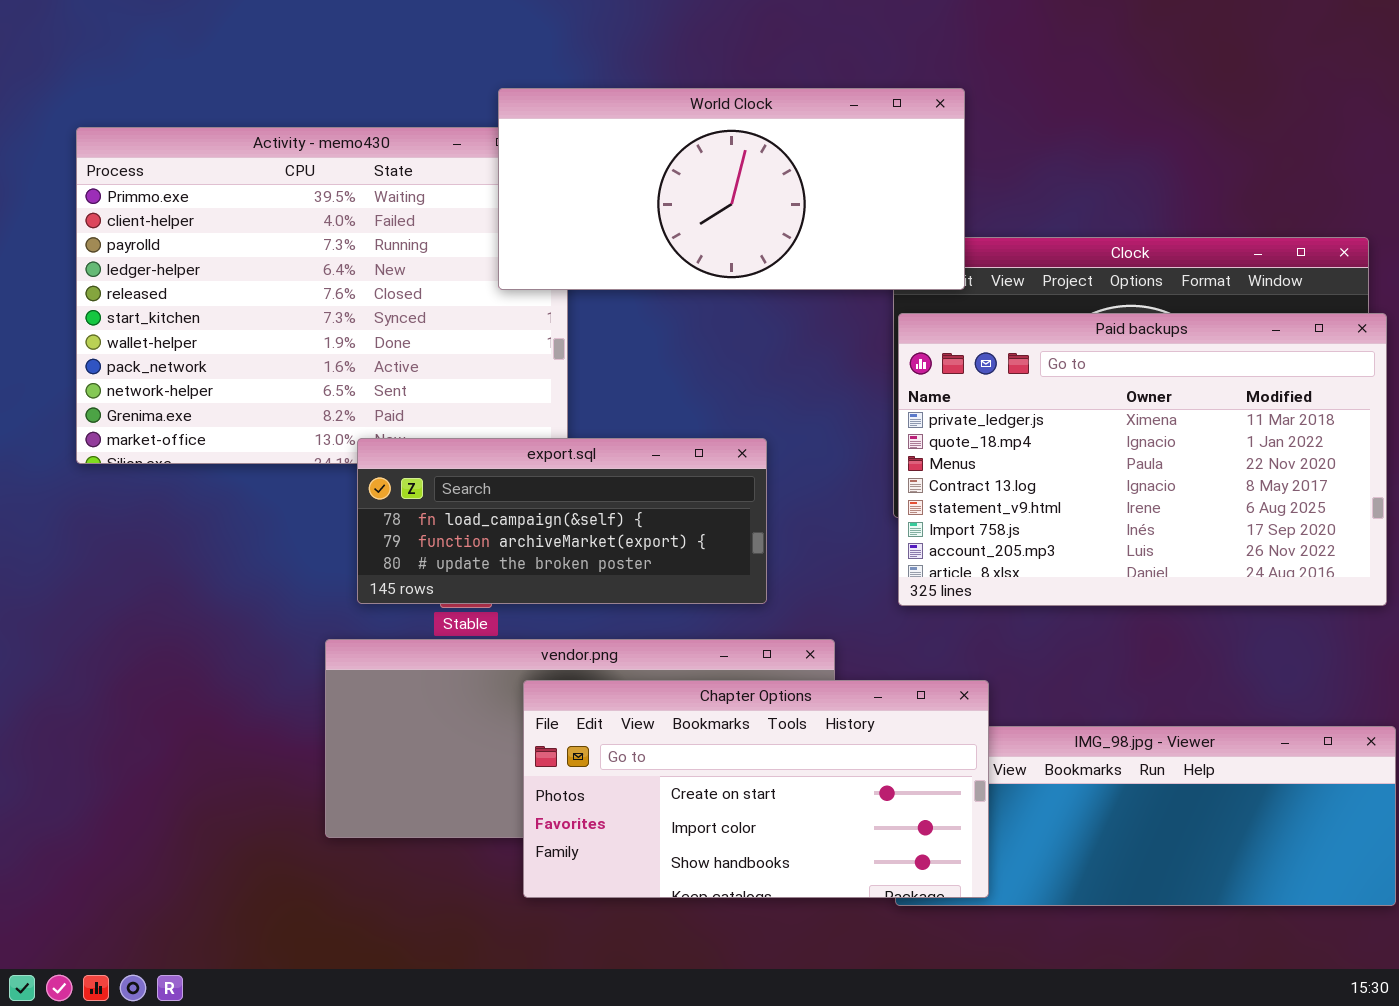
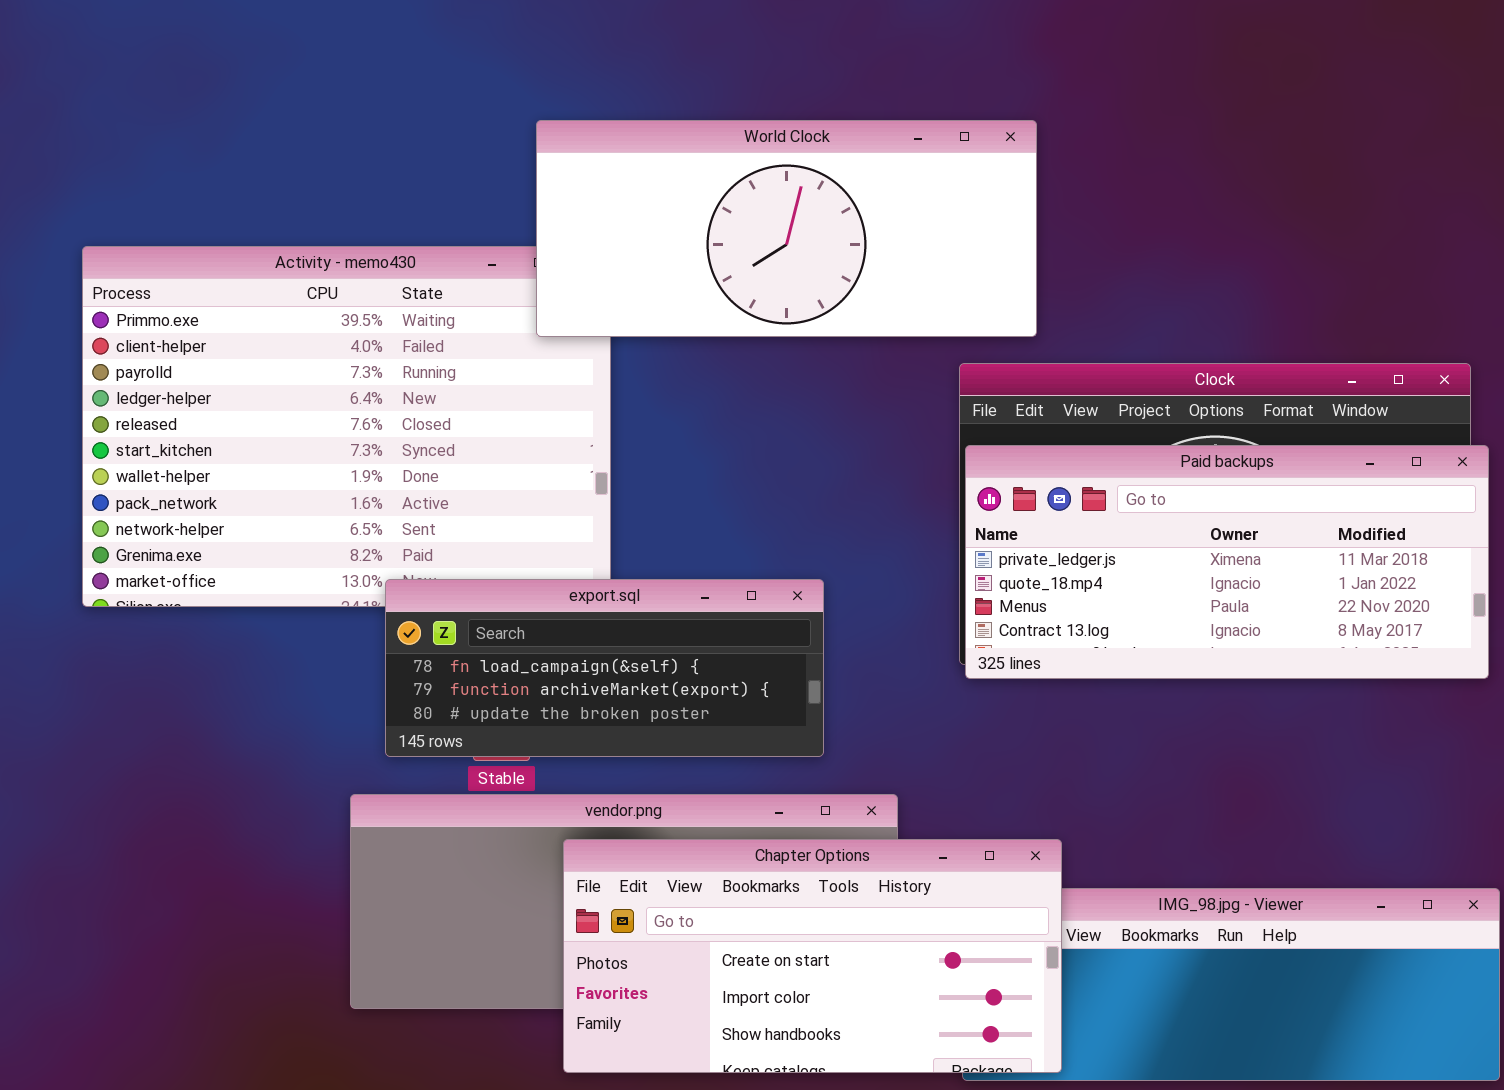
World Clock: [498,88,965,290] -> [536,120,1037,337], moved
Paid backups: [898,313,1387,606] -> [965,445,1489,679], resized

